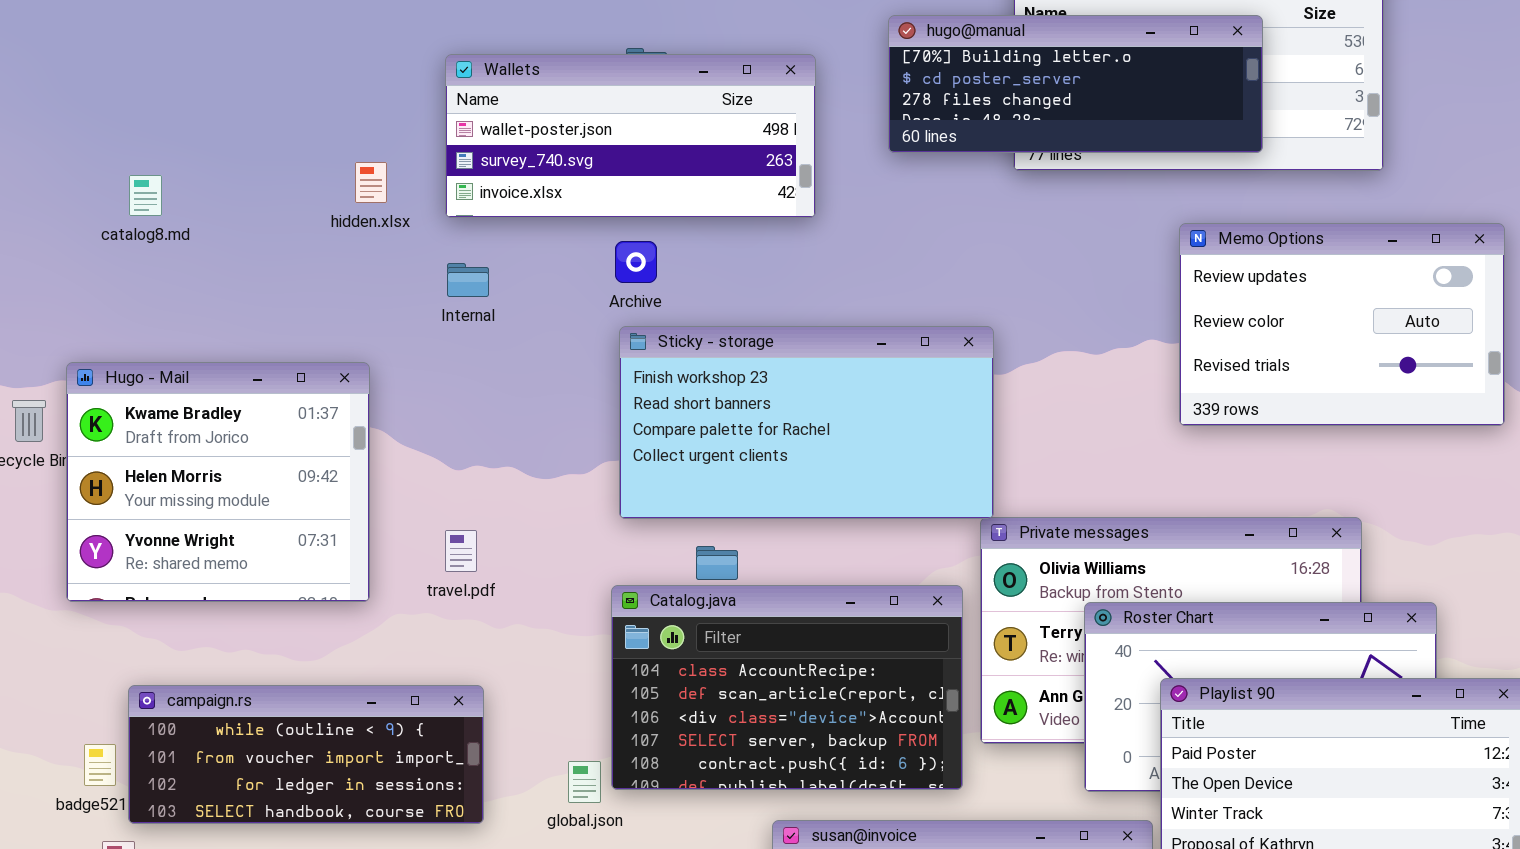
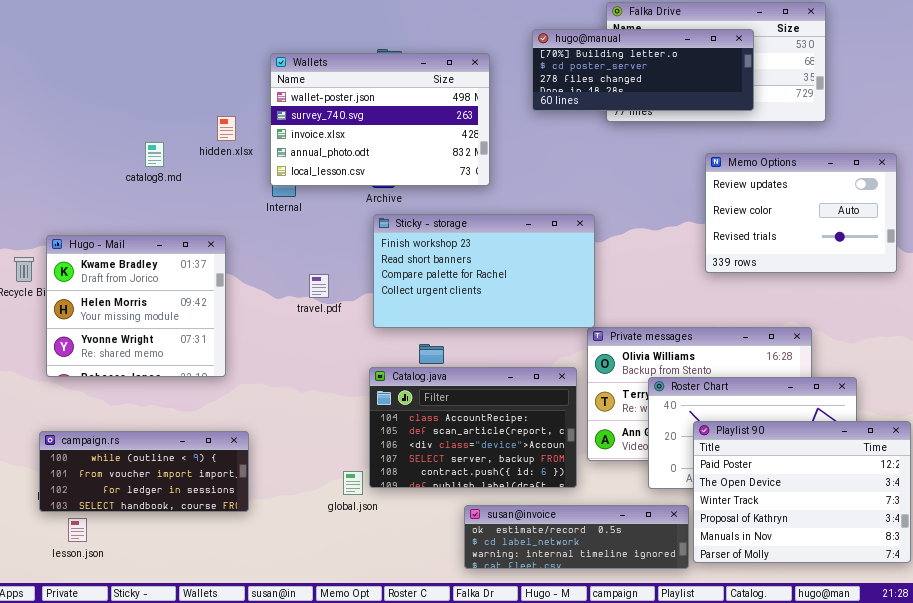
Wallets: [445,54,816,218] -> [270,53,490,186], resized
catalog8.md: [129,175,162,216] -> [145,142,164,167], moved
travel.pdf: [445,530,477,572] -> [309,274,329,298], moved
campaign.rs: [128,685,484,824] -> [39,431,249,512], moved

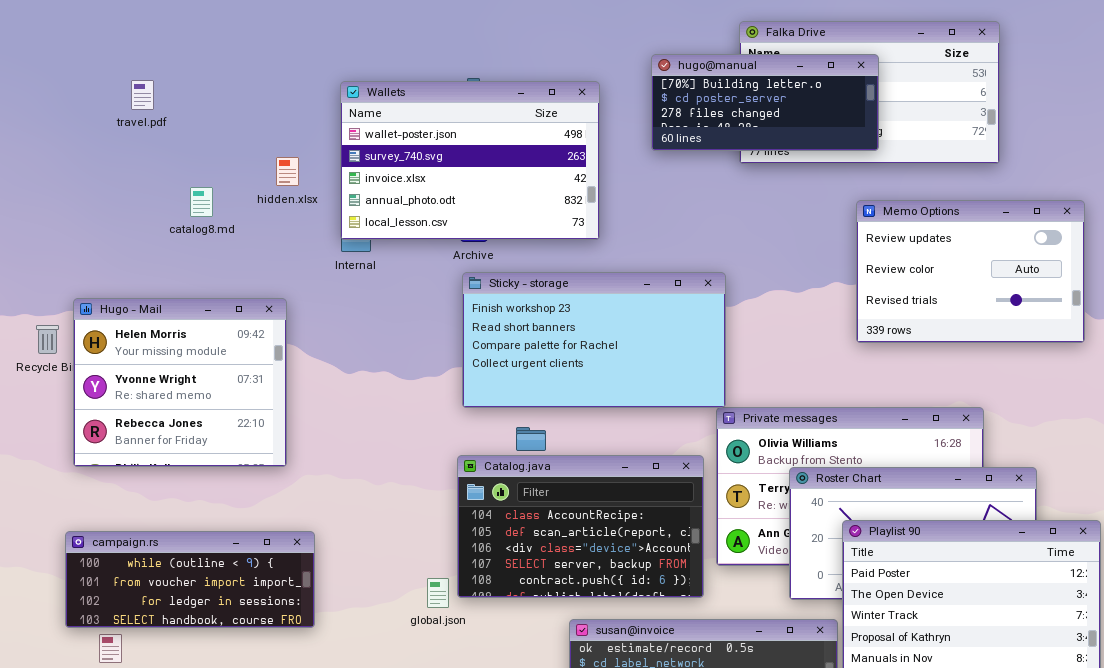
hugo@manual: [532,29,754,111] -> [651,54,879,151], resized
Hugo - Mail: [46,235,226,377] -> [73,298,287,467], scrolled down 1 row
travel.pdf: [309,274,329,298] -> [131,80,154,110], moved

